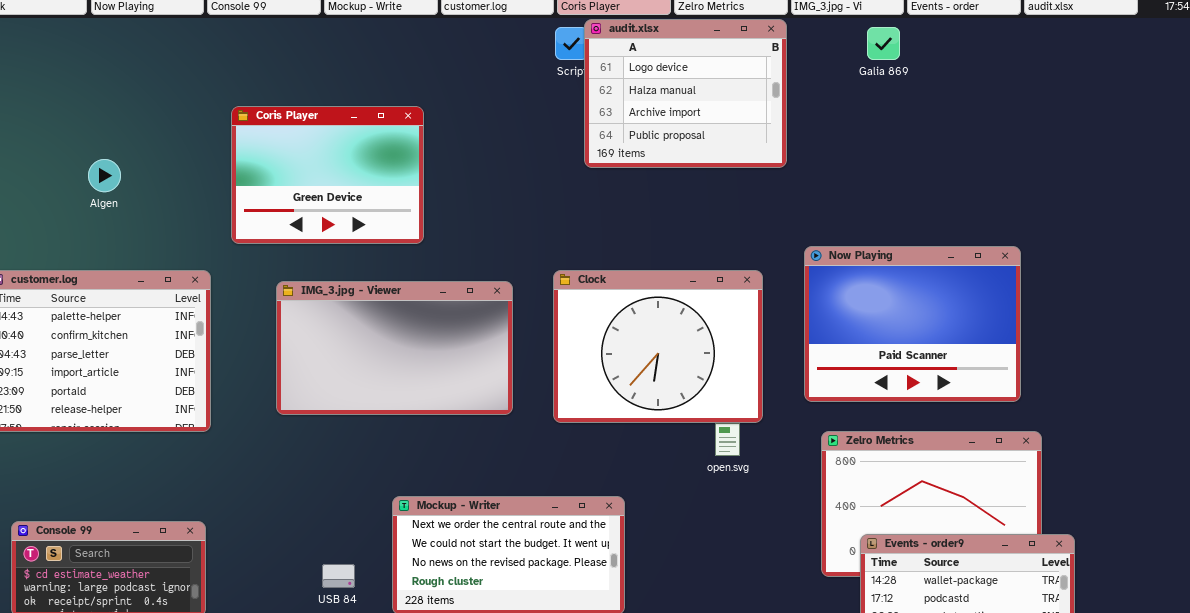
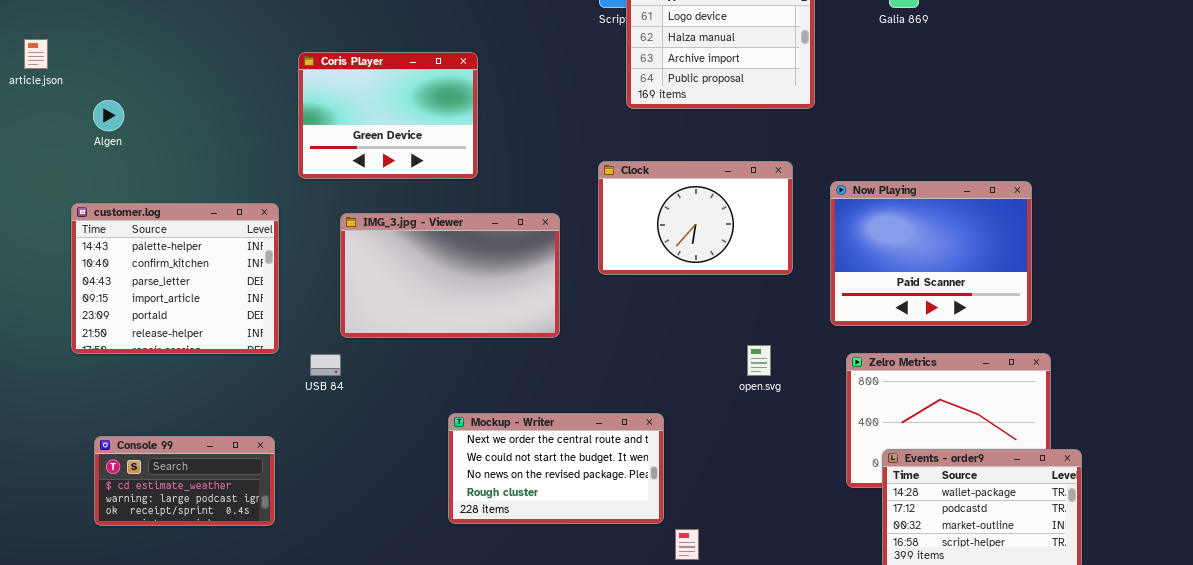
Algen: [88,159,121,192] -> [93,100,124,131], moved
Clock: [553,270,763,423] -> [598,161,793,275], moved, resized
USB 84: [322,564,355,588] -> [310,354,341,376], moved

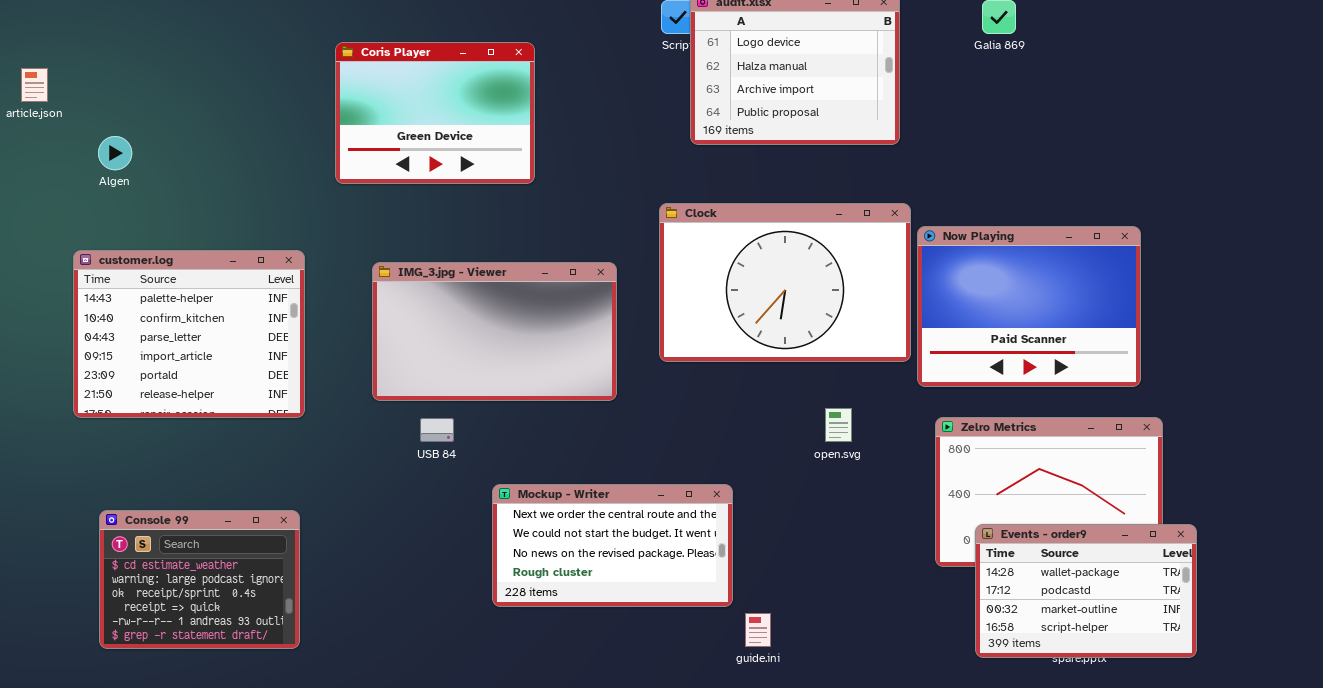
Coris Player: [298,52,478,179] -> [335,42,535,184], moved
Clock: [598,161,793,275] -> [659,203,911,362], resized
USB 84: [310,354,341,376] -> [420,418,454,442], moved
Console 99: [94,436,275,526] -> [99,510,300,649], resized

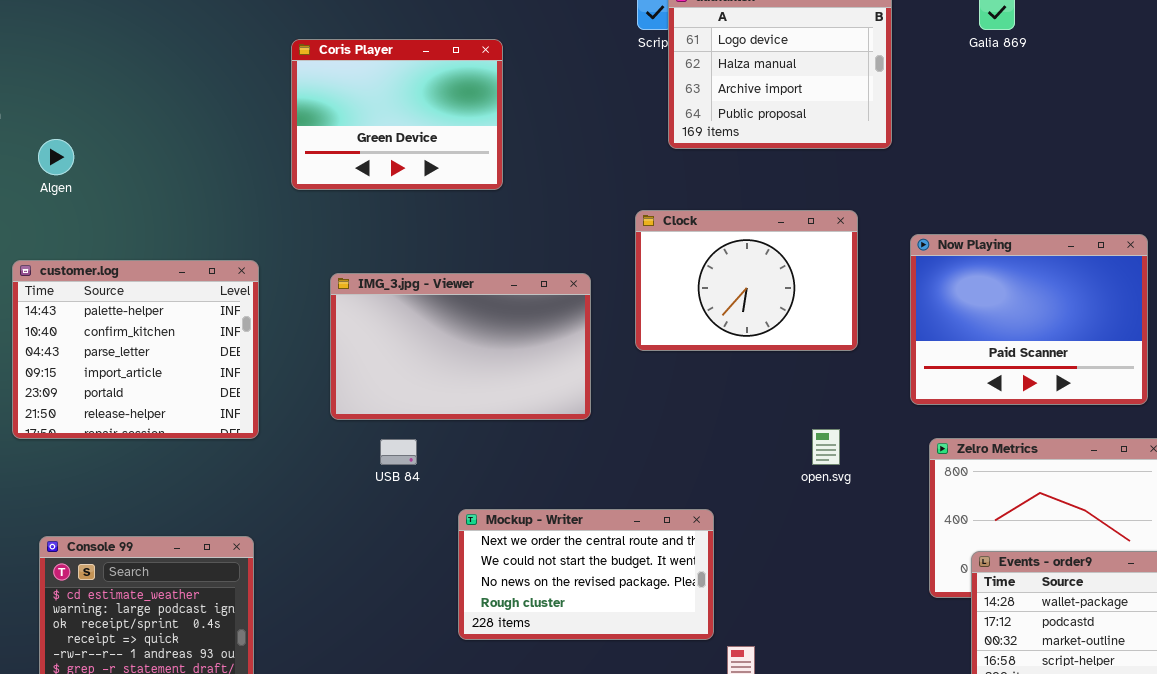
Clock: [659,203,911,362] -> [635,210,858,351], resized

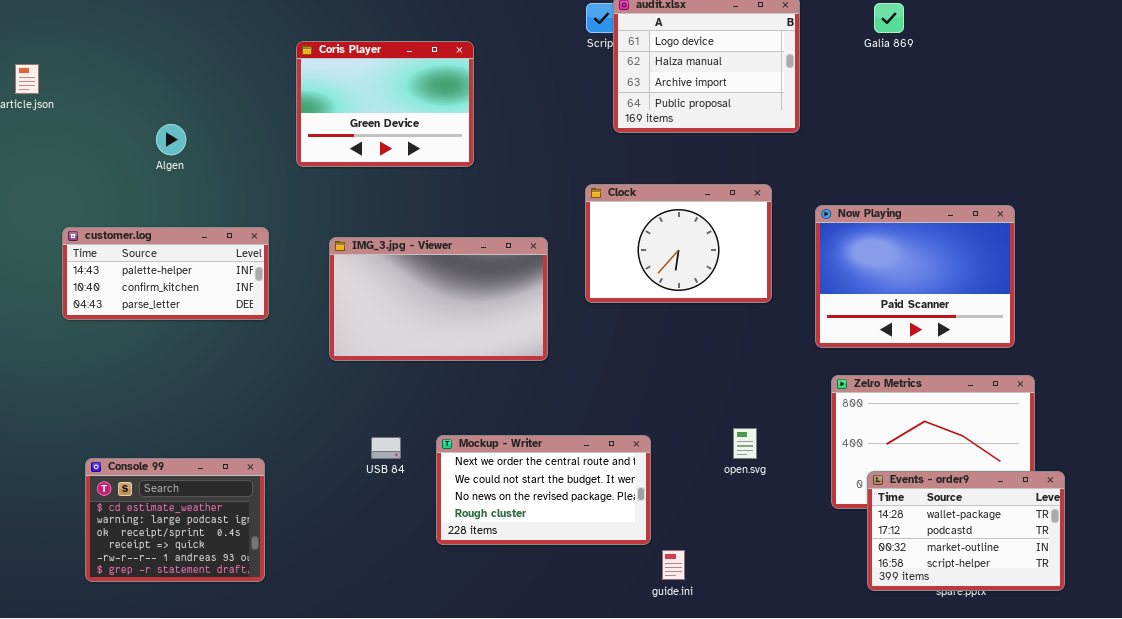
Algen: [38,139,74,175] -> [156,124,186,155], moved
customer.log: [12,260,259,439] -> [62,227,269,320], resized
open.svg: [812,429,840,465] -> [733,428,757,459], moved
USB 84: [380,439,417,465] -> [371,437,401,459], moved

